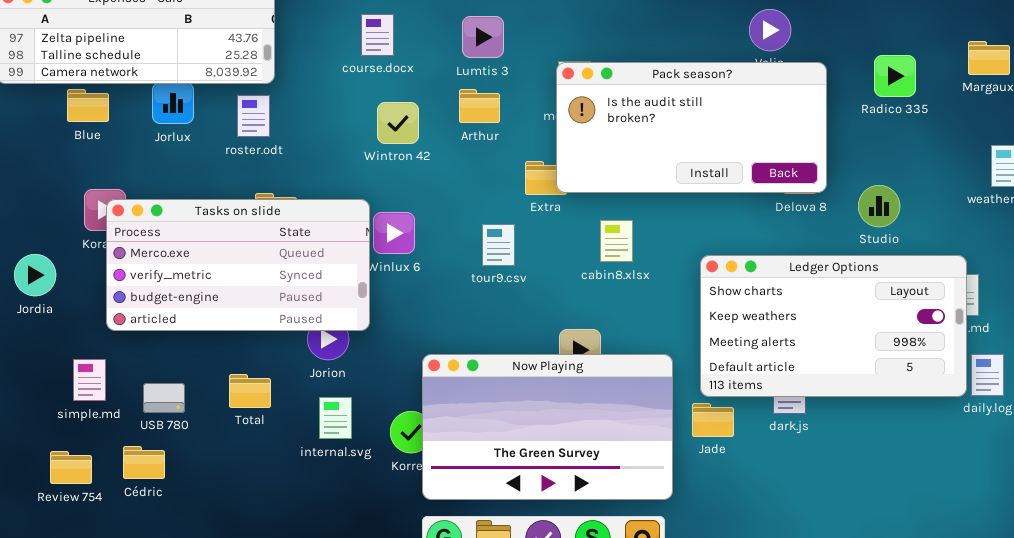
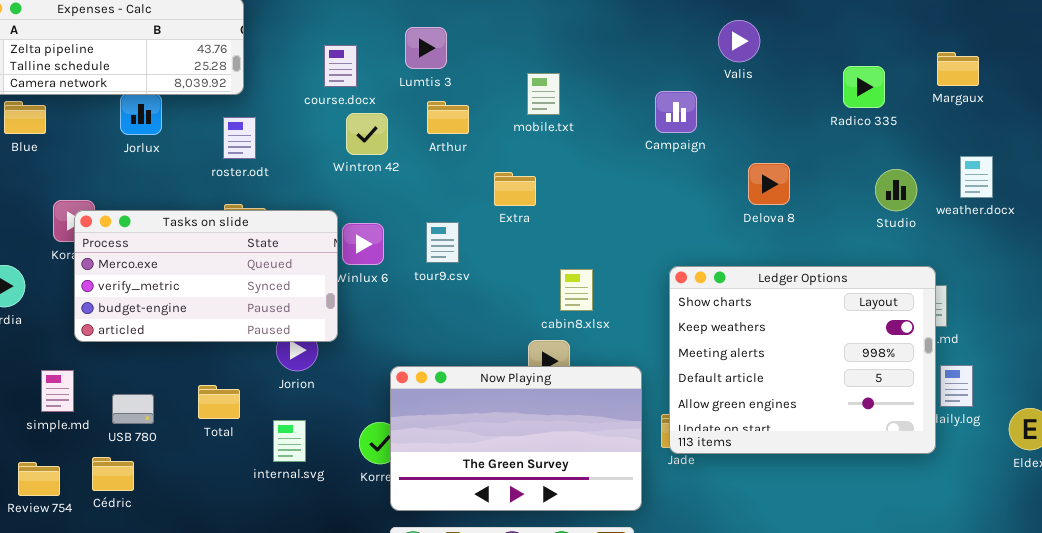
course.docx: [361,14,394,56] -> [324,45,357,87], moved
Lumtis 3: [462,16,504,58] -> [405,27,447,69], moved
Pack season?: [556,62,827,193] -> none, closed
Blue: [67,89,109,122] -> [4,101,46,134], moved
roster.odt: [237,95,270,137] -> [223,117,256,159], moved
Studio: [858,185,900,227] -> [875,169,917,211], moved
cabin8.xlsx: [600,220,633,262] -> [560,269,593,311], moved
tour9.csv: [482,224,515,266] -> [426,222,459,263], moved
Ledger Options: [700,255,967,397] -> [669,266,936,454], resized
internal.svg: [319,397,352,439] -> [273,420,306,462], moved

